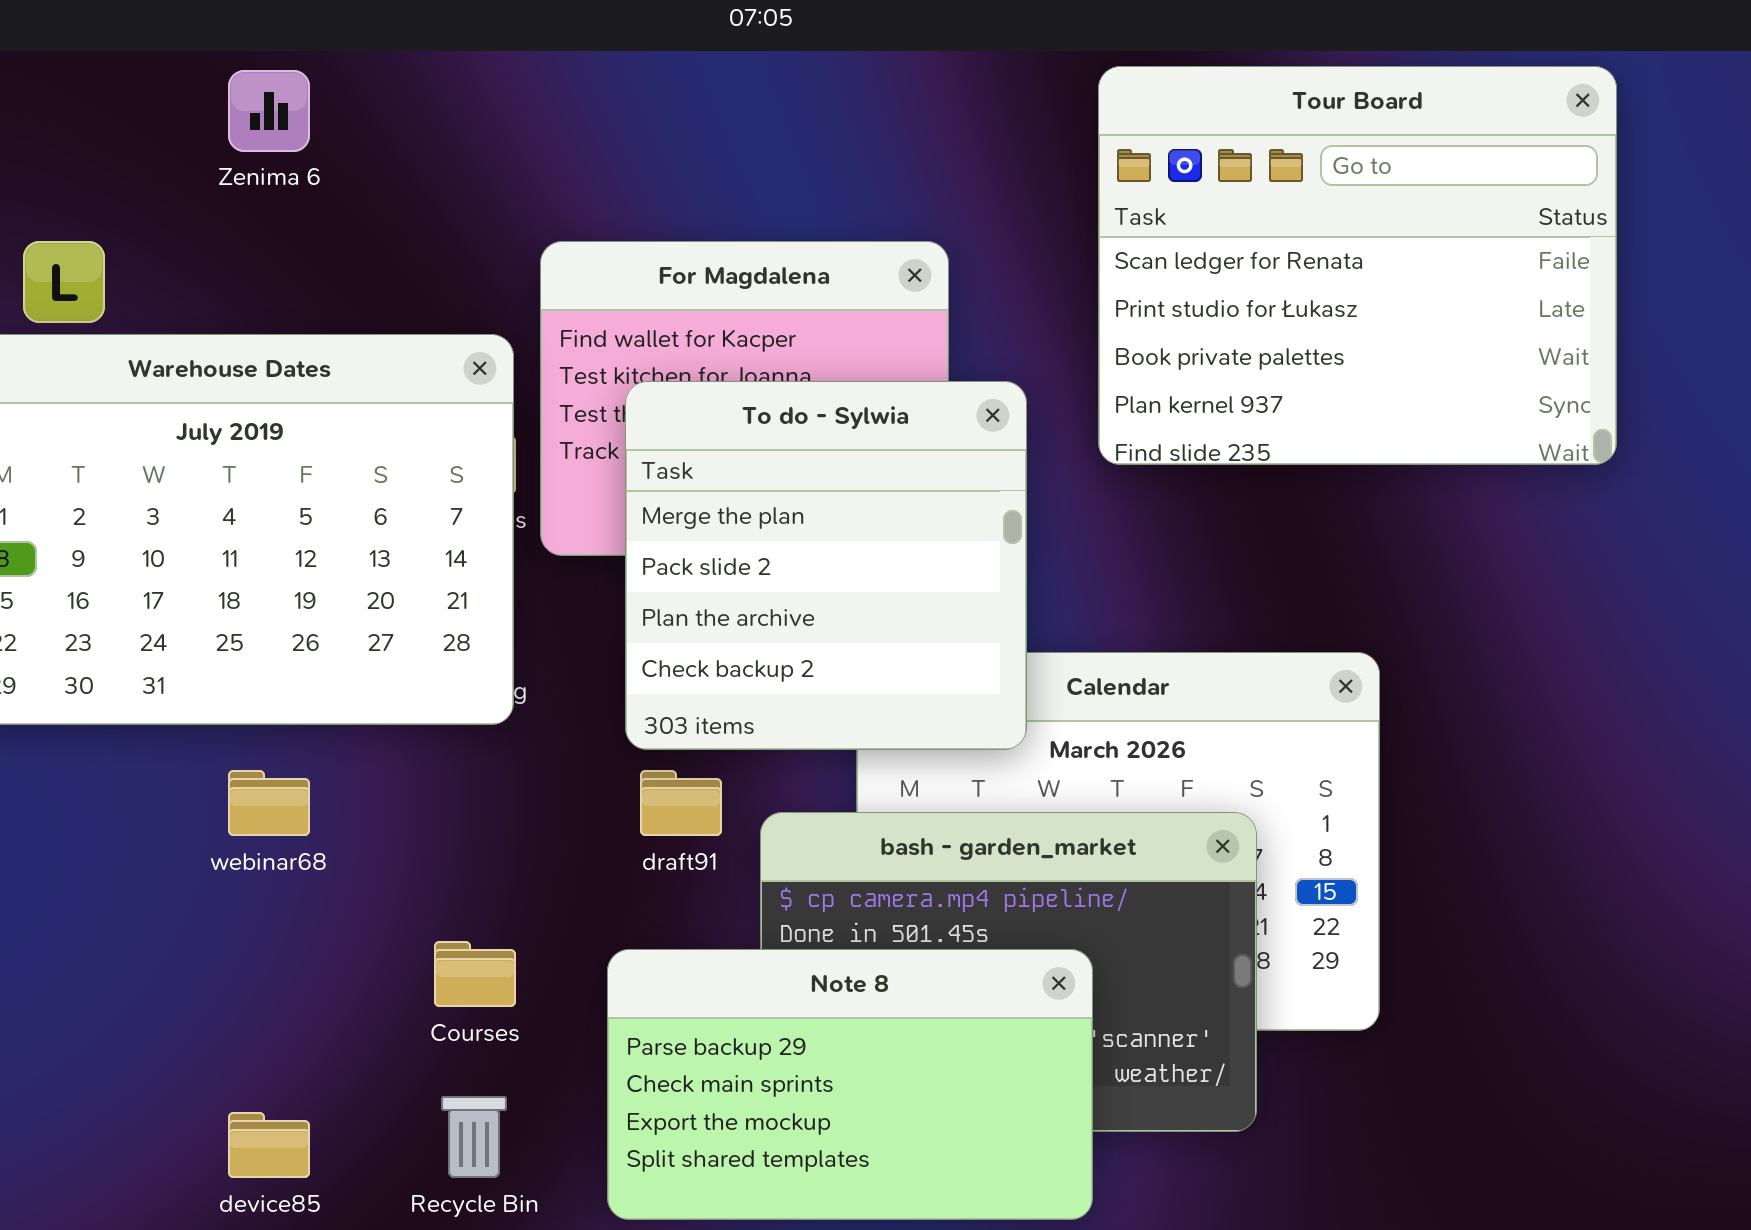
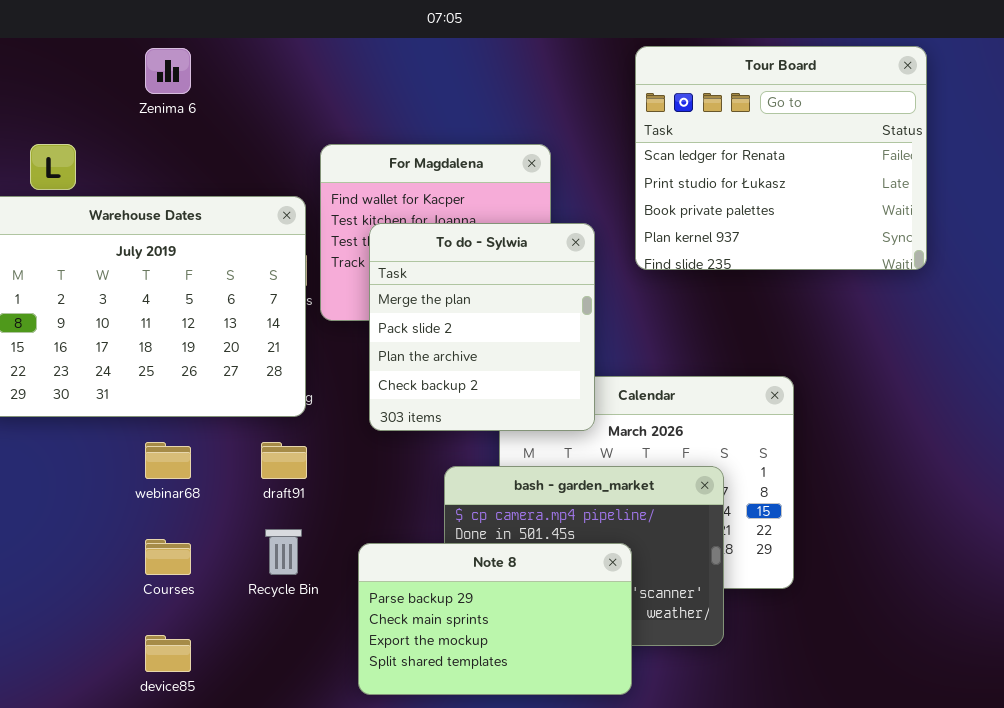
draft91: [640,770,722,836] -> [261,442,307,479], moved
Courses: [434,941,516,1007] -> [145,539,191,575], moved
Recycle Bin: [441,1096,507,1178] -> [265,529,302,575], moved

